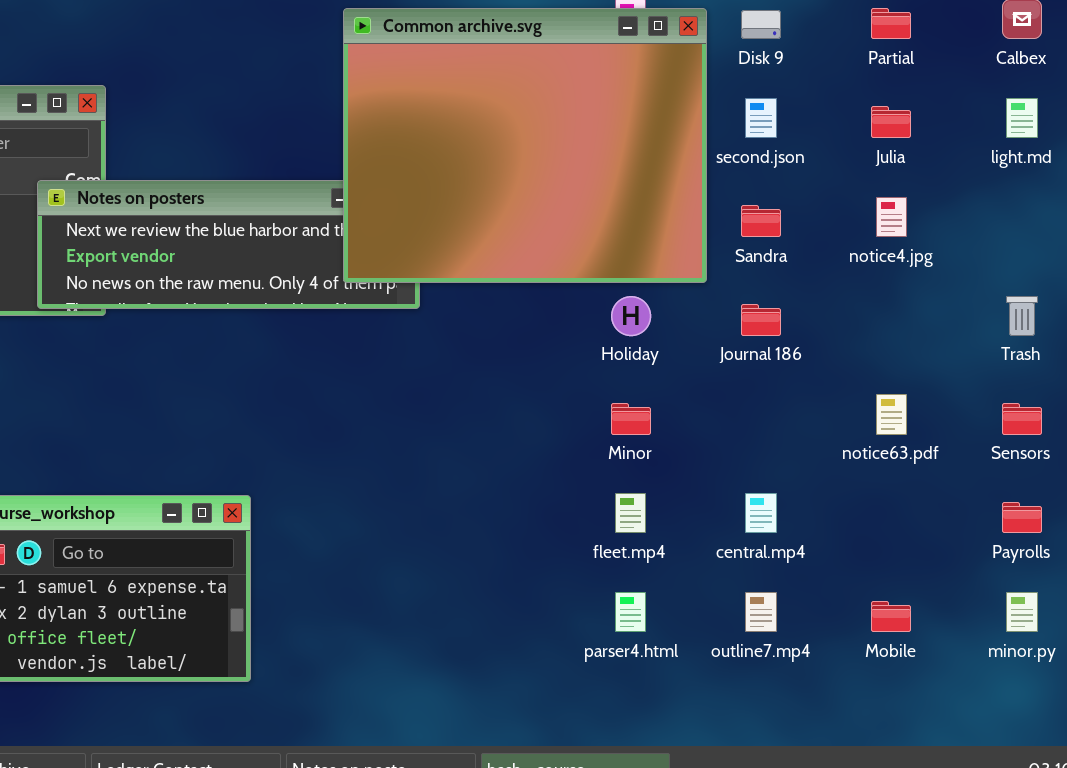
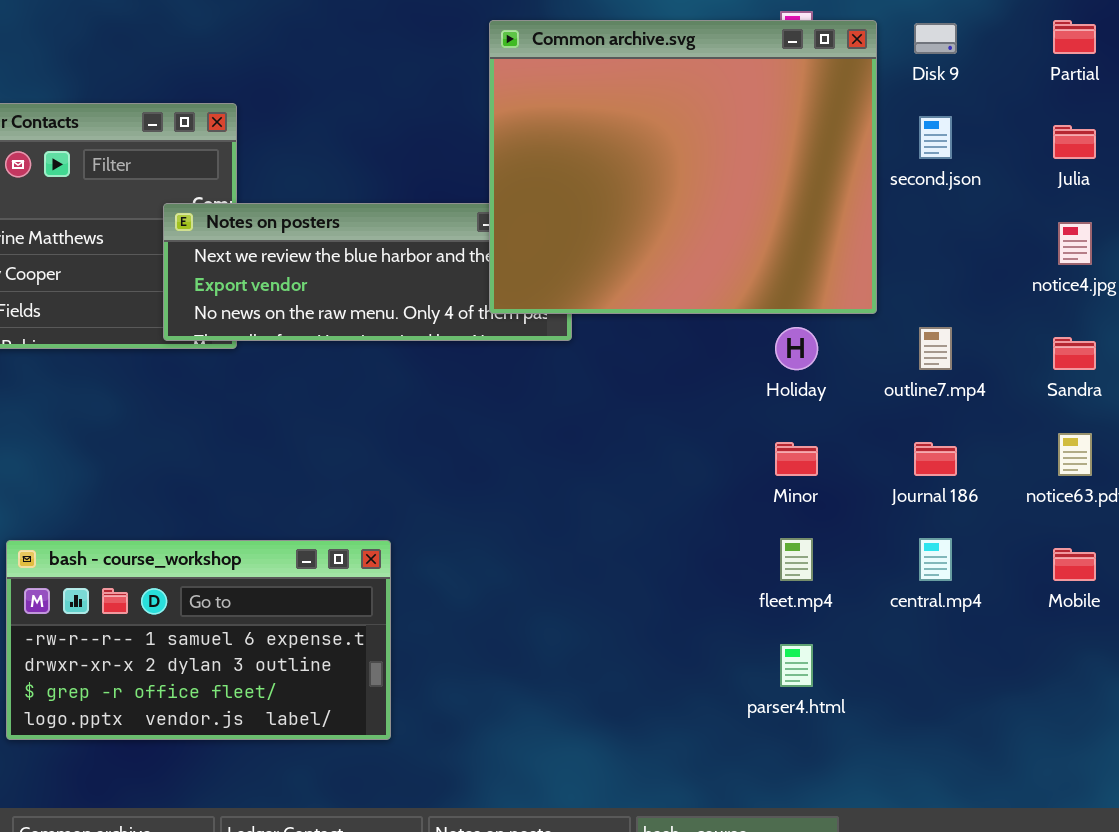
Sandra: [741,205,781,237] -> [1053,337,1096,370], moved
Journal 186: [741,304,781,336] -> [914,442,957,476], moved
outline7.mp4: [745,592,777,632] -> [919,327,952,370], moved
Mobile: [871,601,911,632] -> [1053,548,1096,581], moved

